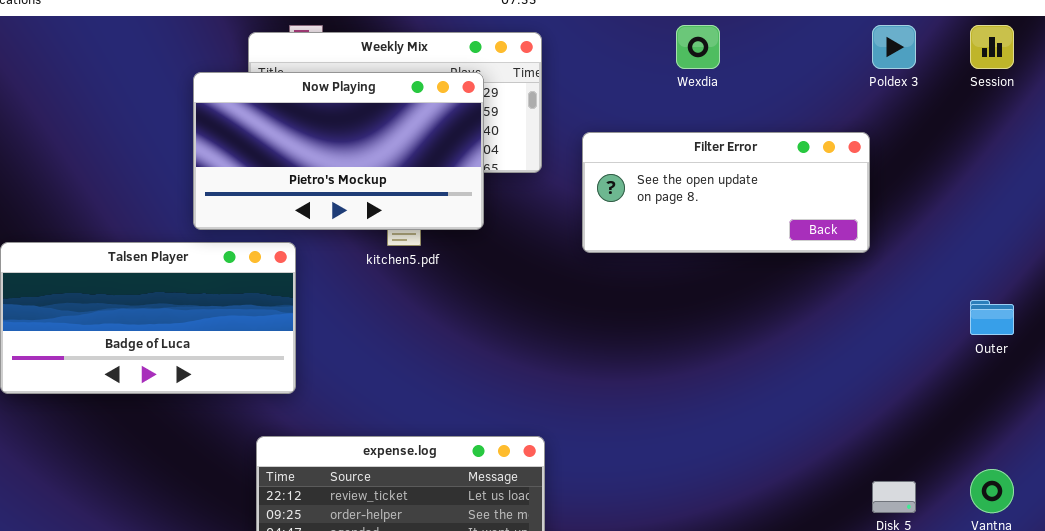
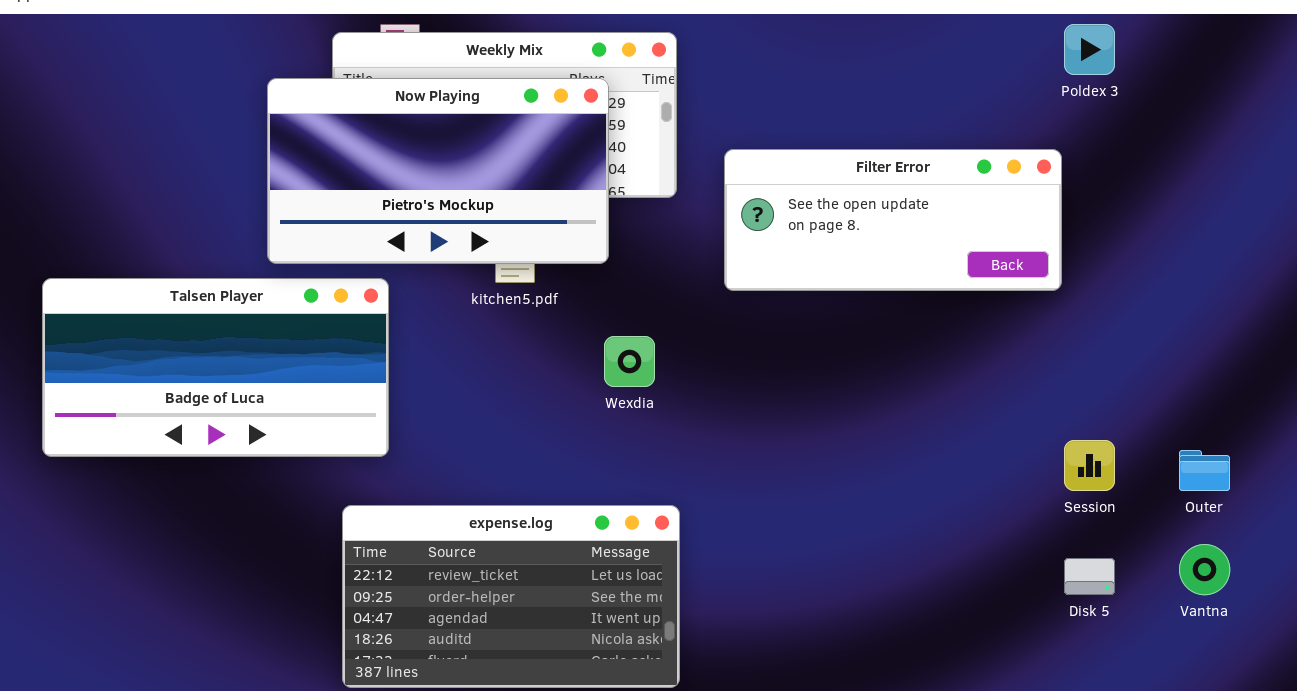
Wexdia: [676,25,720,69] -> [604,336,655,387], moved
Session: [970,25,1014,69] -> [1064,440,1115,491], moved
Outer: [970,300,1014,335] -> [1179,450,1230,491], moved

